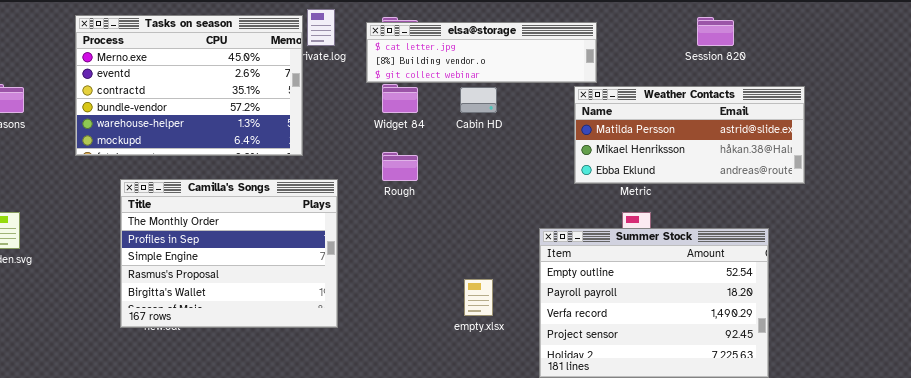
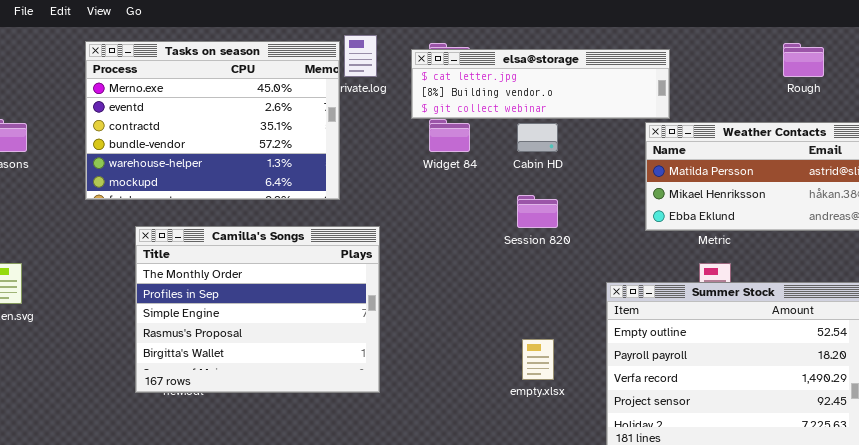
Session 820: [697,17,734,46] -> [517,195,558,228], moved
Rough: [382,152,418,181] -> [783,43,824,77], moved

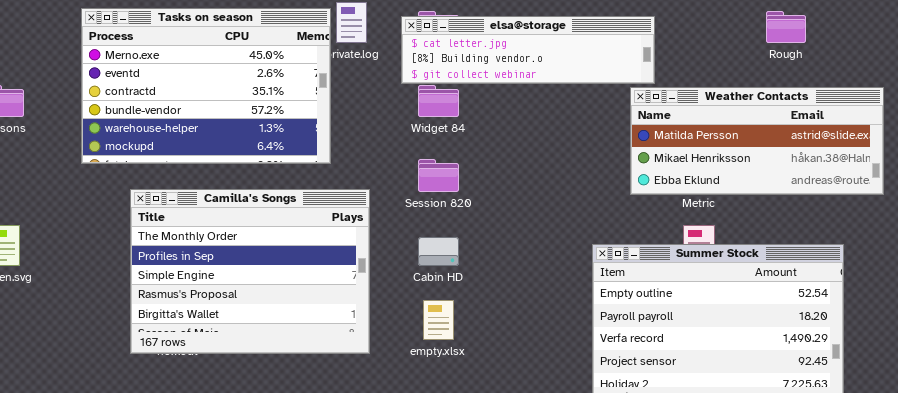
Cabin HD: [517,123,558,152] -> [418,237,459,266], moved
Session 820: [517,195,558,228] -> [418,159,459,192], moved
empty.xlsx: [522,339,554,380] -> [423,300,454,340], moved

